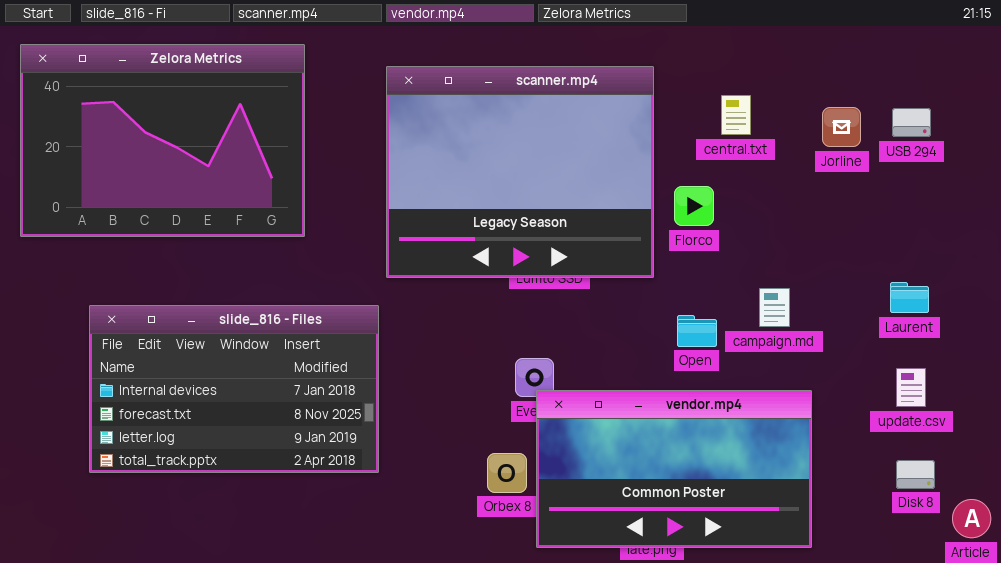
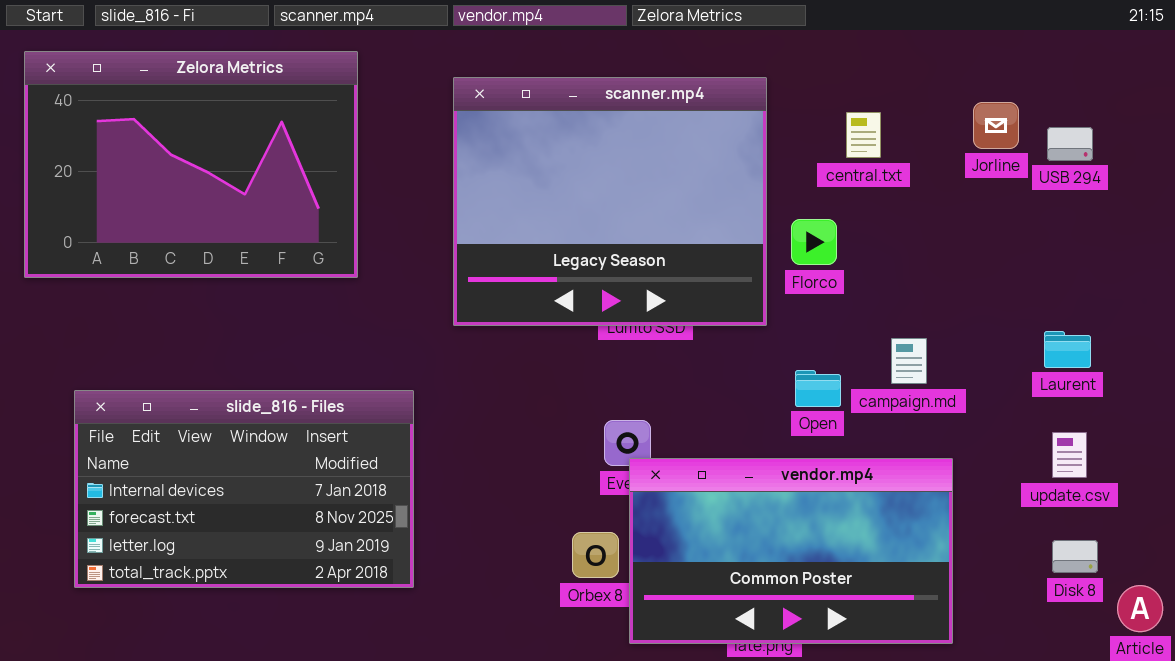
Jorline: [822,107,861,147] -> [973,102,1019,149], moved
slide_816 - Files: [89,305,379,473] -> [74,390,414,588], moved

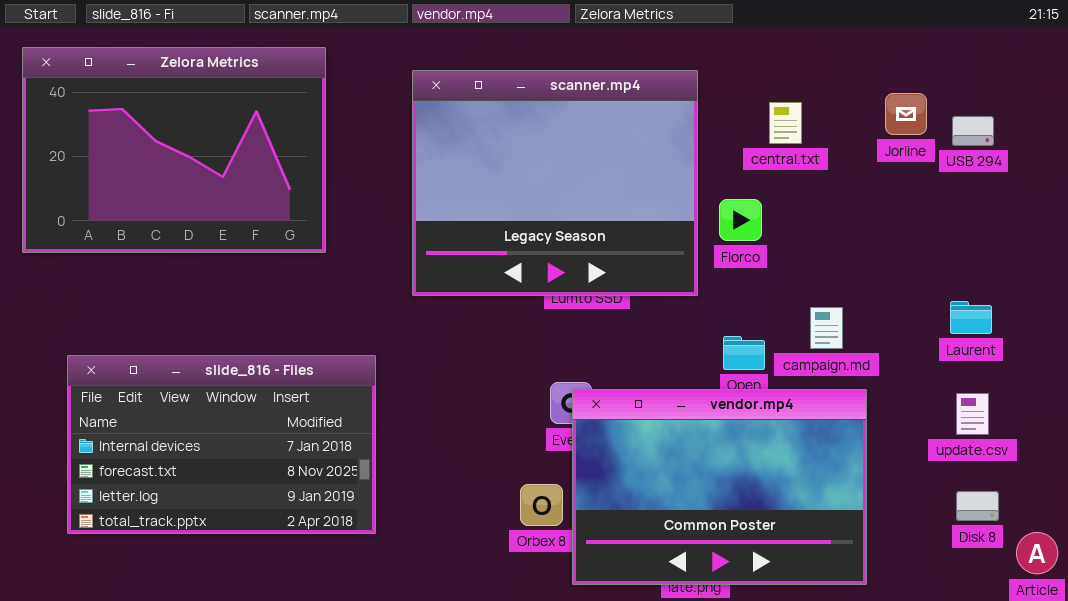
vendor.mp4: [629,458,953,644] -> [572,389,867,585], resized

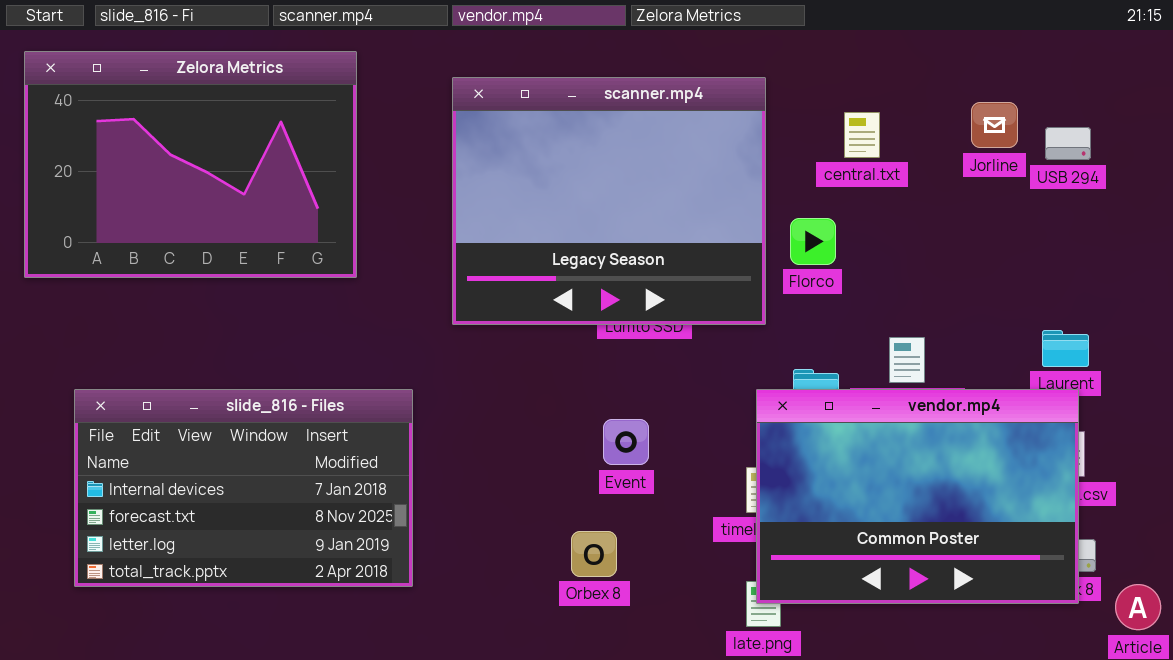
vendor.mp4: [572,389,867,585] -> [756,389,1079,604], moved

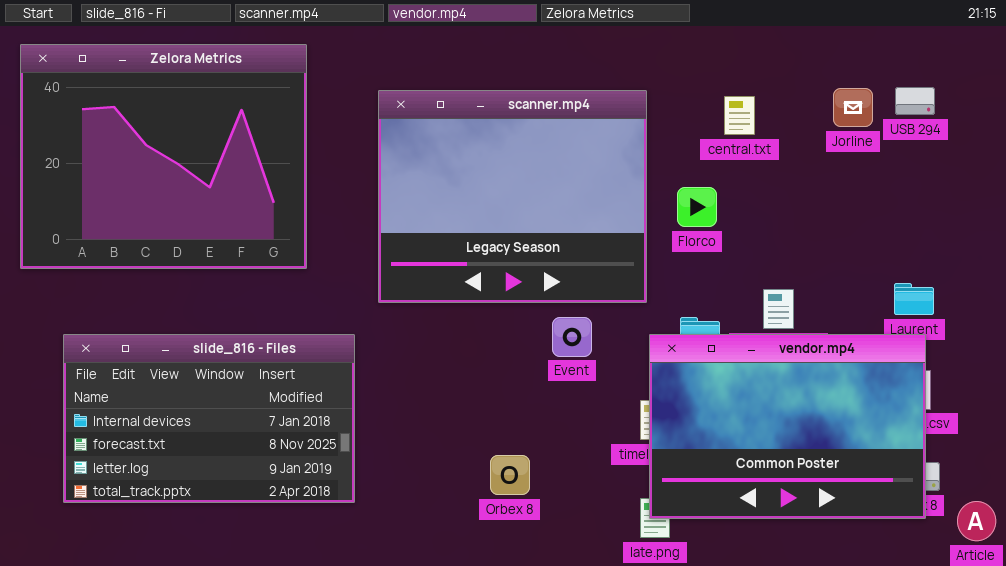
Zelora Metrics: [24,51,357,278] -> [20,44,307,269], resized
scanner.mp4: [452,77,766,325] -> [378,90,647,303], moved
USB 294: [1045,127,1091,160] -> [895,87,935,115], moved
Event: [603,419,649,465] -> [552,317,592,357], moved

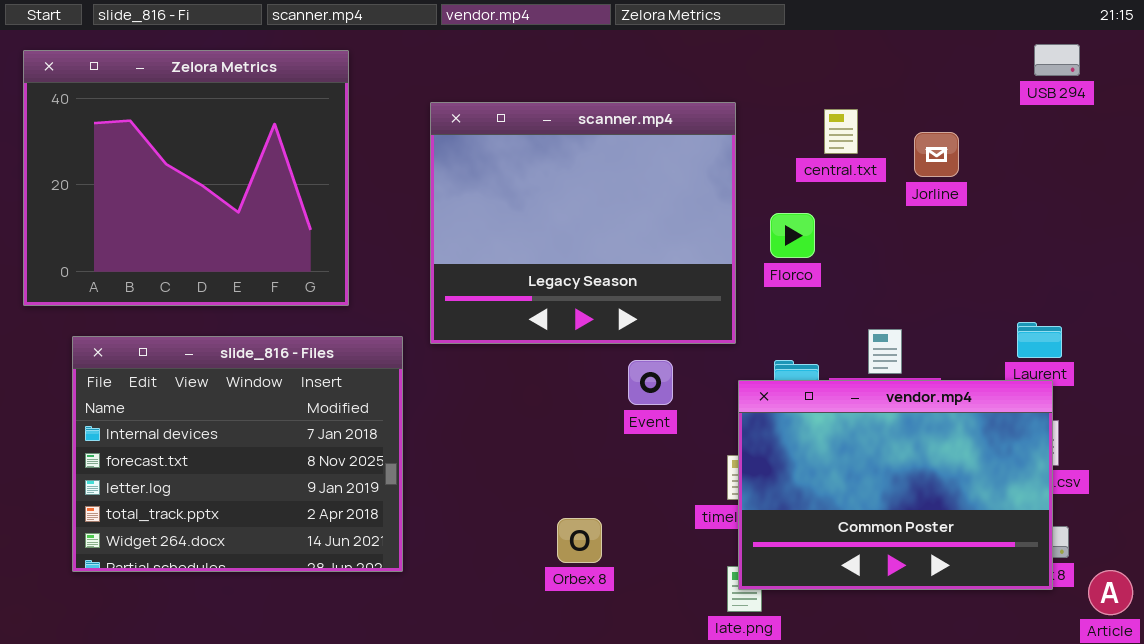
USB 294: [895,87,935,115] -> [1034,44,1080,76], moved
Jorline: [833,88,873,127] -> [914,132,959,177], moved
slide_816 - Files: [63,334,355,503] -> [72,336,403,572], resized

